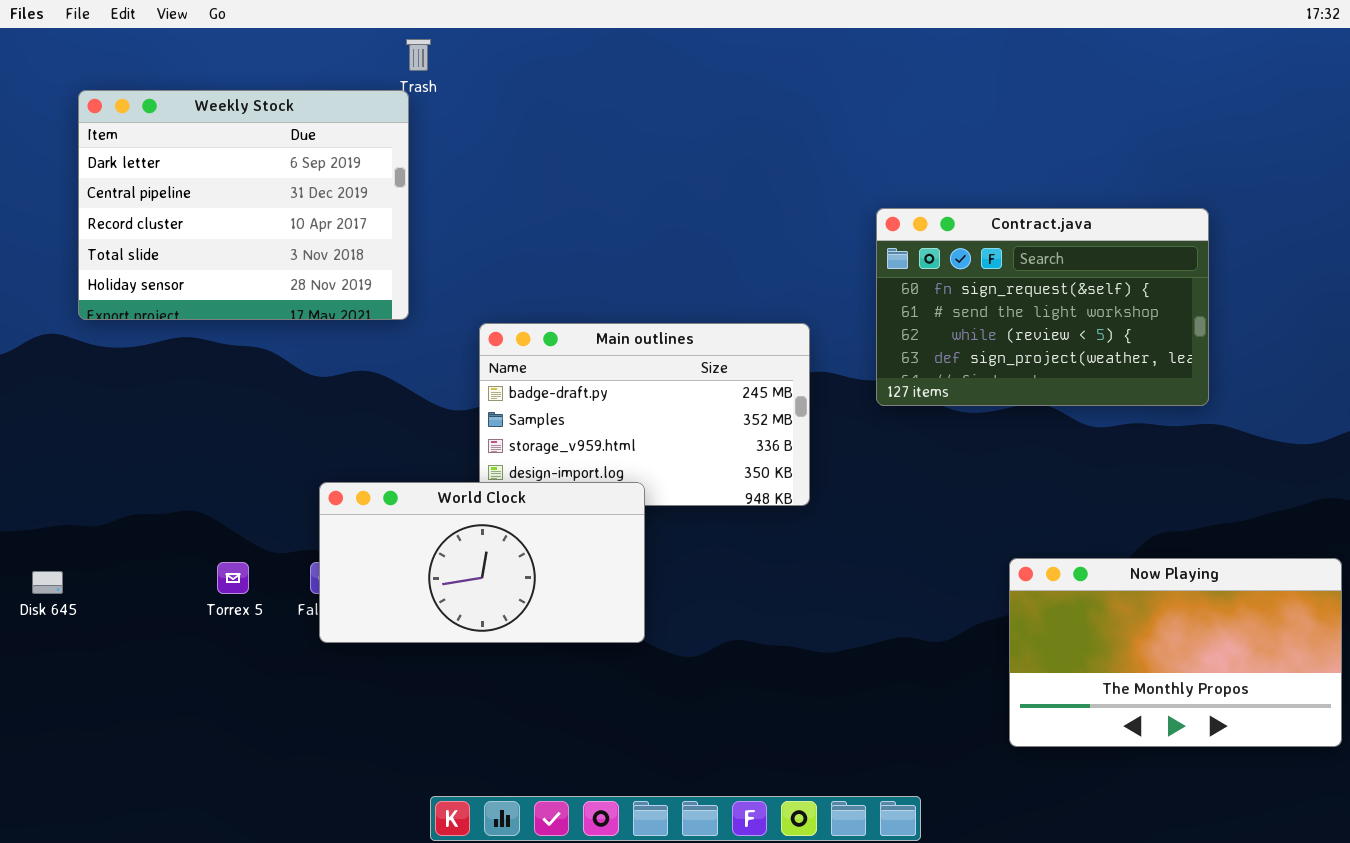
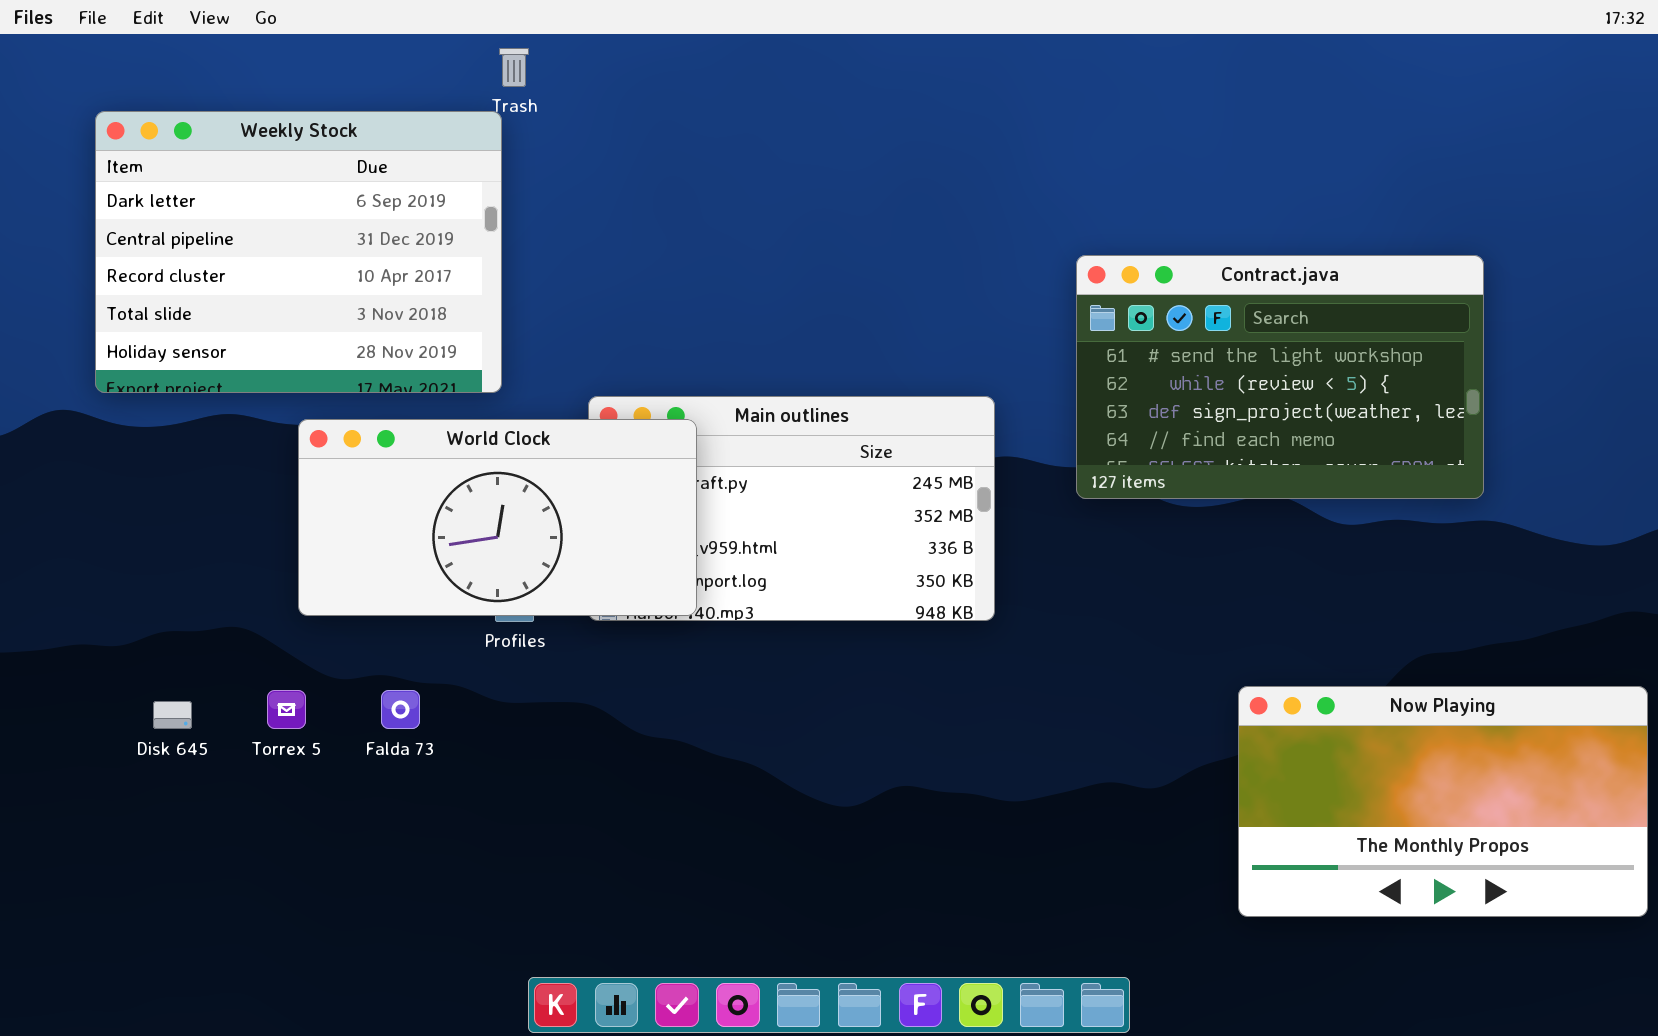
Contract.java: [876,208,1209,406] -> [1076,255,1484,499], scrolled down 1 row
World Clock: [319,482,645,643] -> [298,419,697,616], moved
Disk 645: [32,571,63,594] -> [153,701,192,729], moved

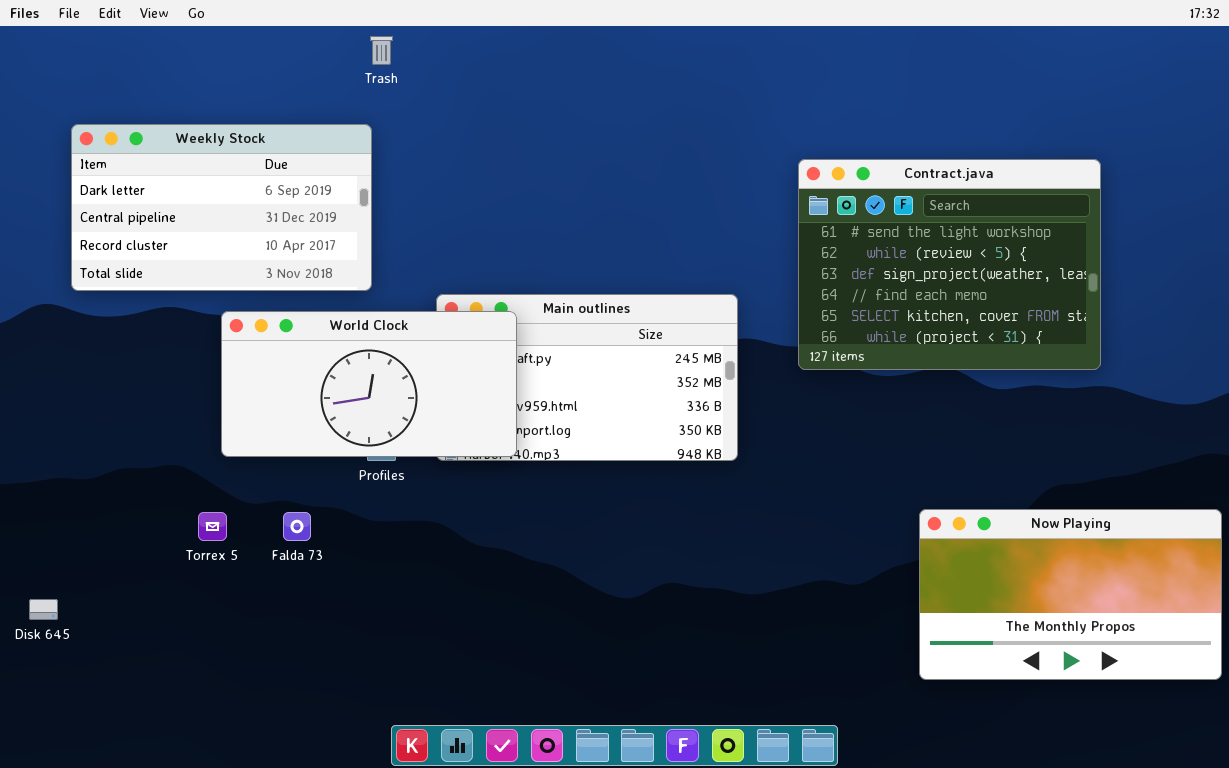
Weekly Stock: [95,111,502,393] -> [71,124,372,291], resized
Contract.java: [1076,255,1484,499] -> [798,159,1101,370], resized
Disk 645: [153,701,192,729] -> [29,599,58,620], moved

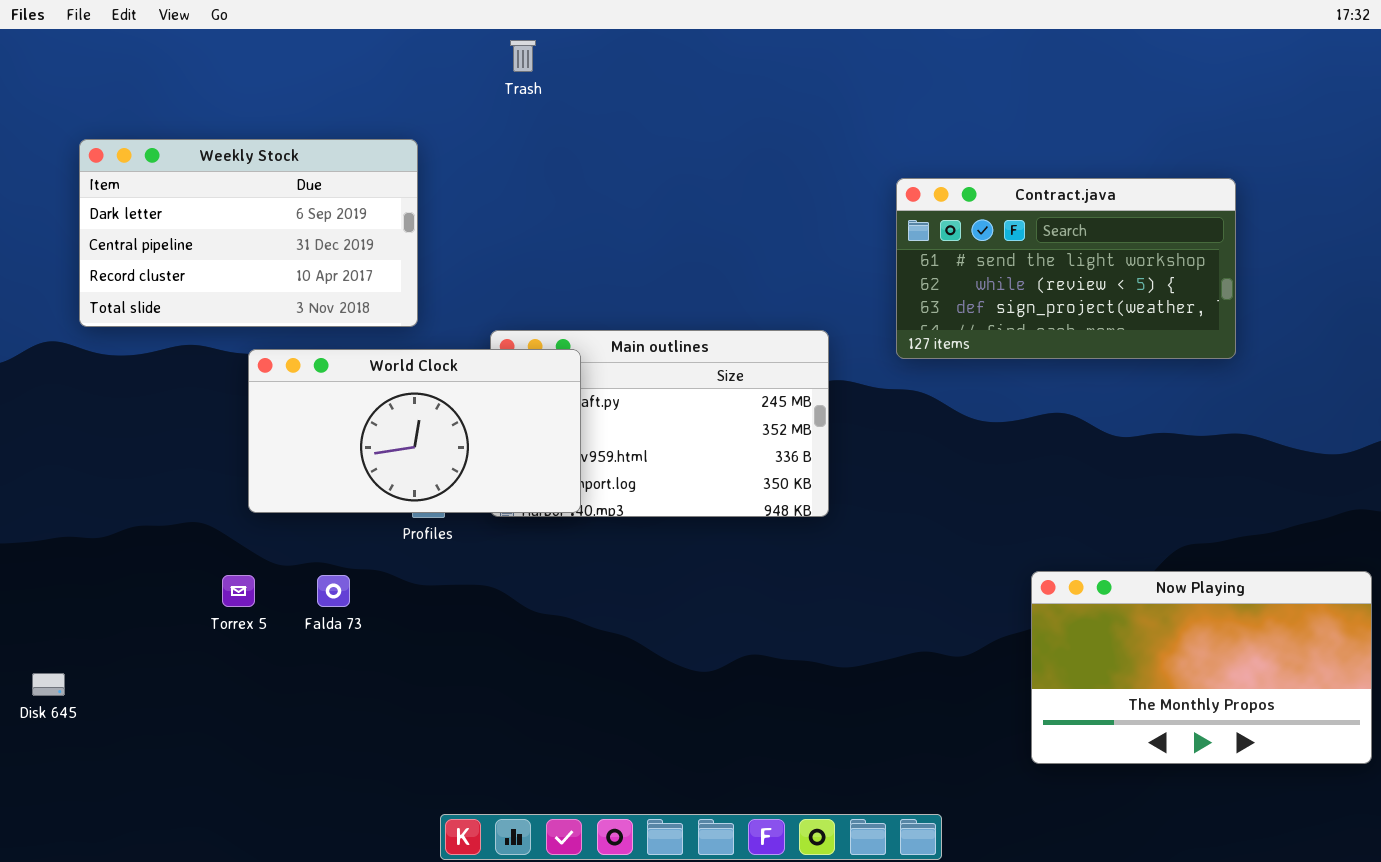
Trash: [370,36,393,65] -> [510,40,536,72], moved
Contract.java: [798,159,1101,370] -> [896,178,1236,359], resized

